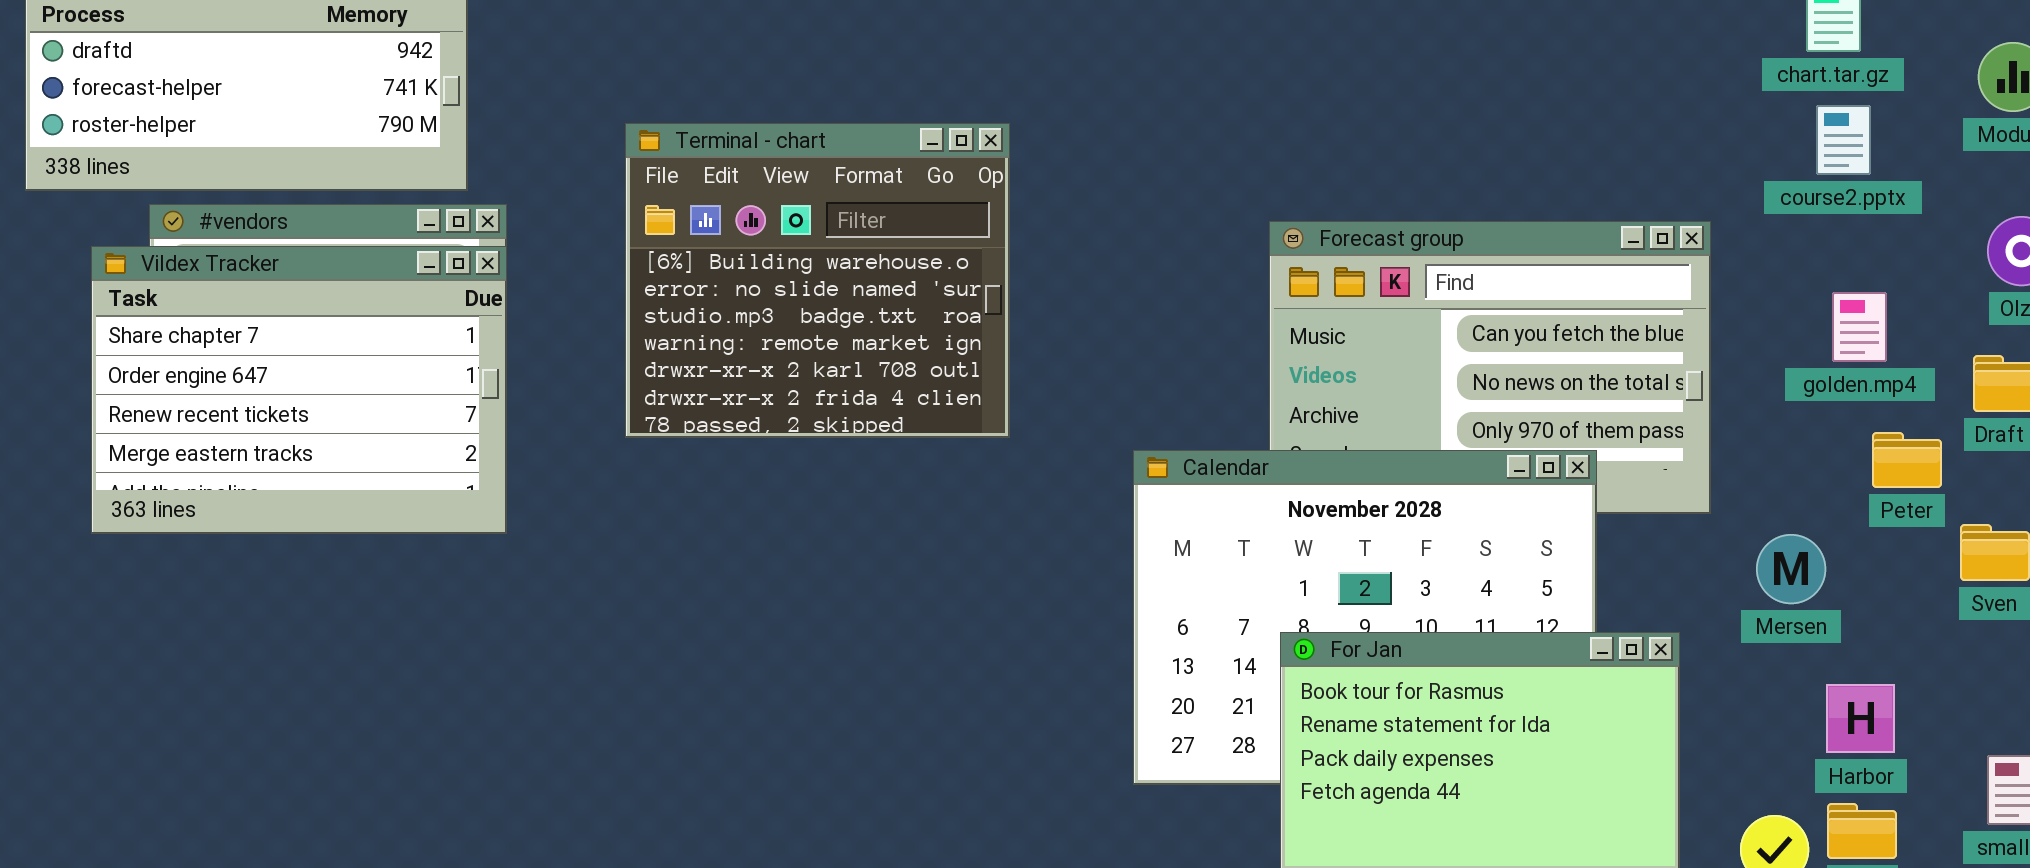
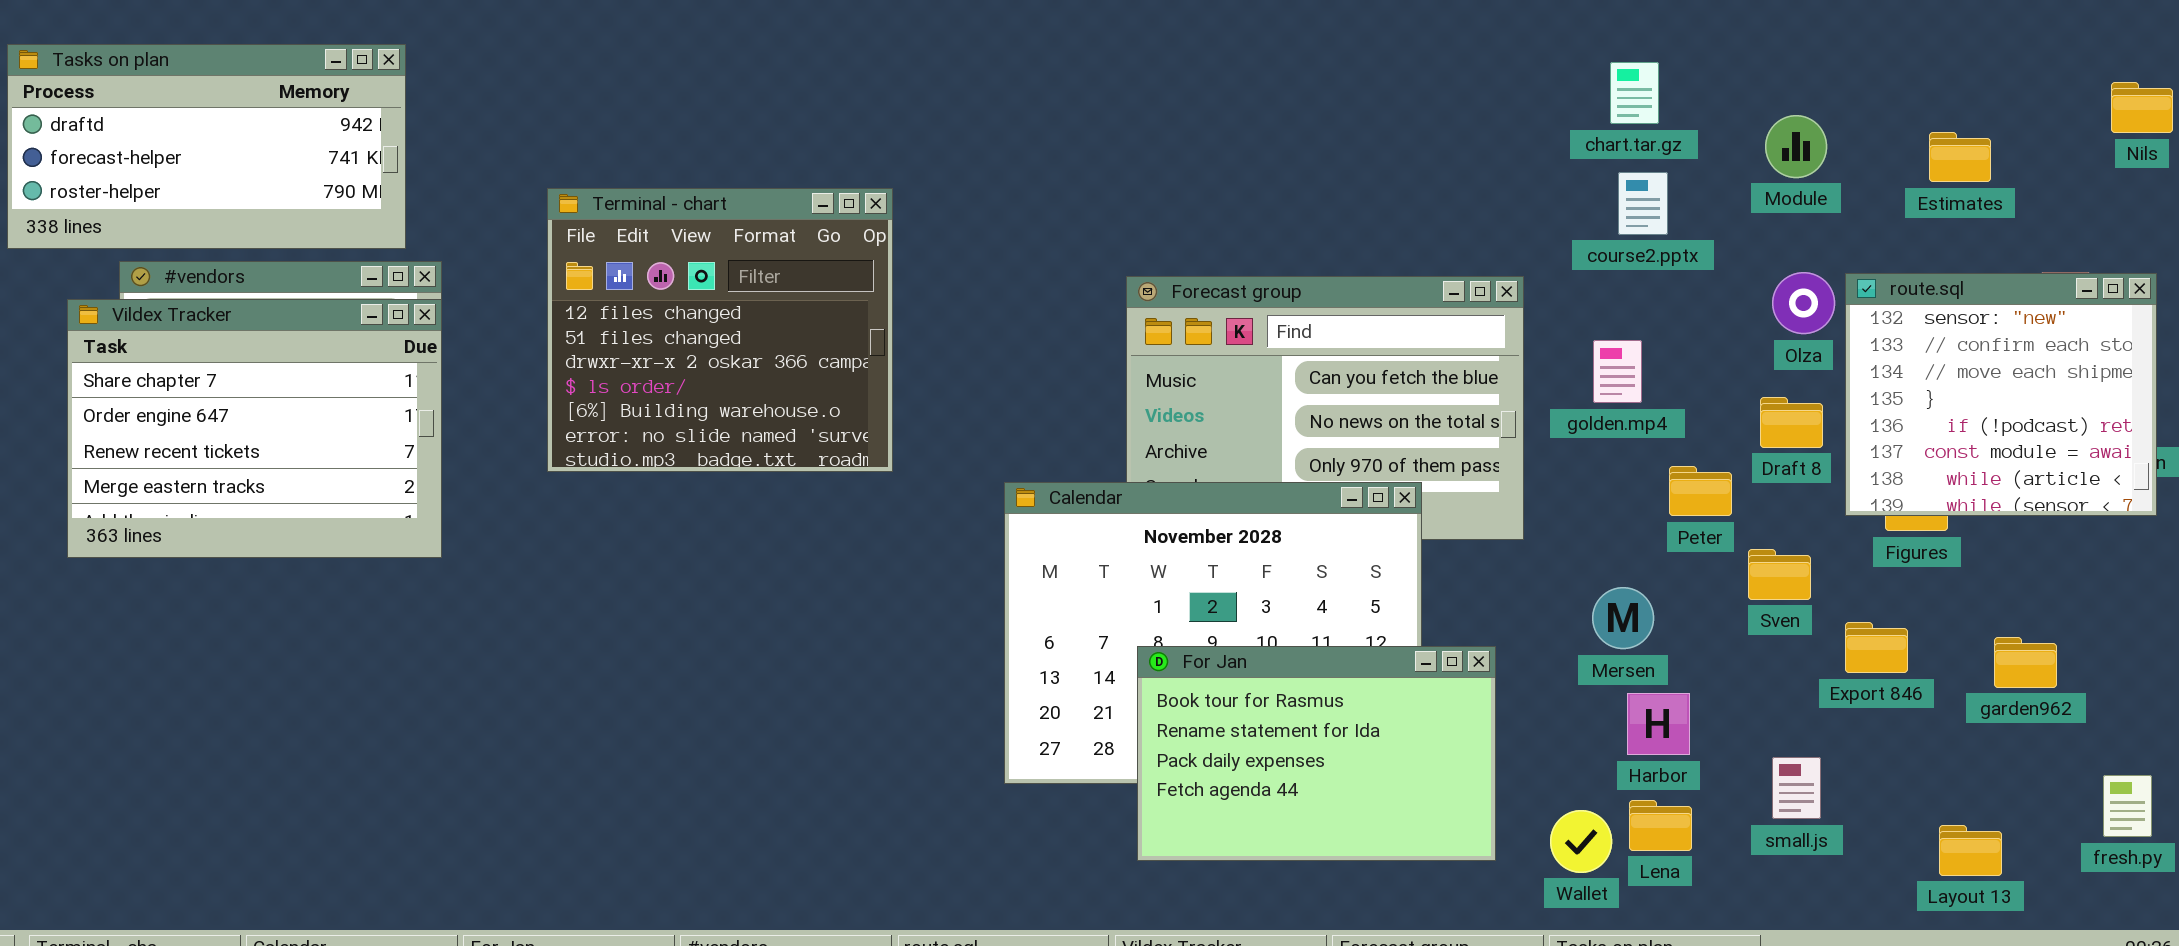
Terminal - chart: [625,123,1010,438] -> [547,188,893,472], scrolled up 4 rows
golden.mp4: [1832,292,1887,362] -> [1593,340,1642,403], moved
Mersen: [1756,534,1826,604] -> [1592,587,1654,649], moved

